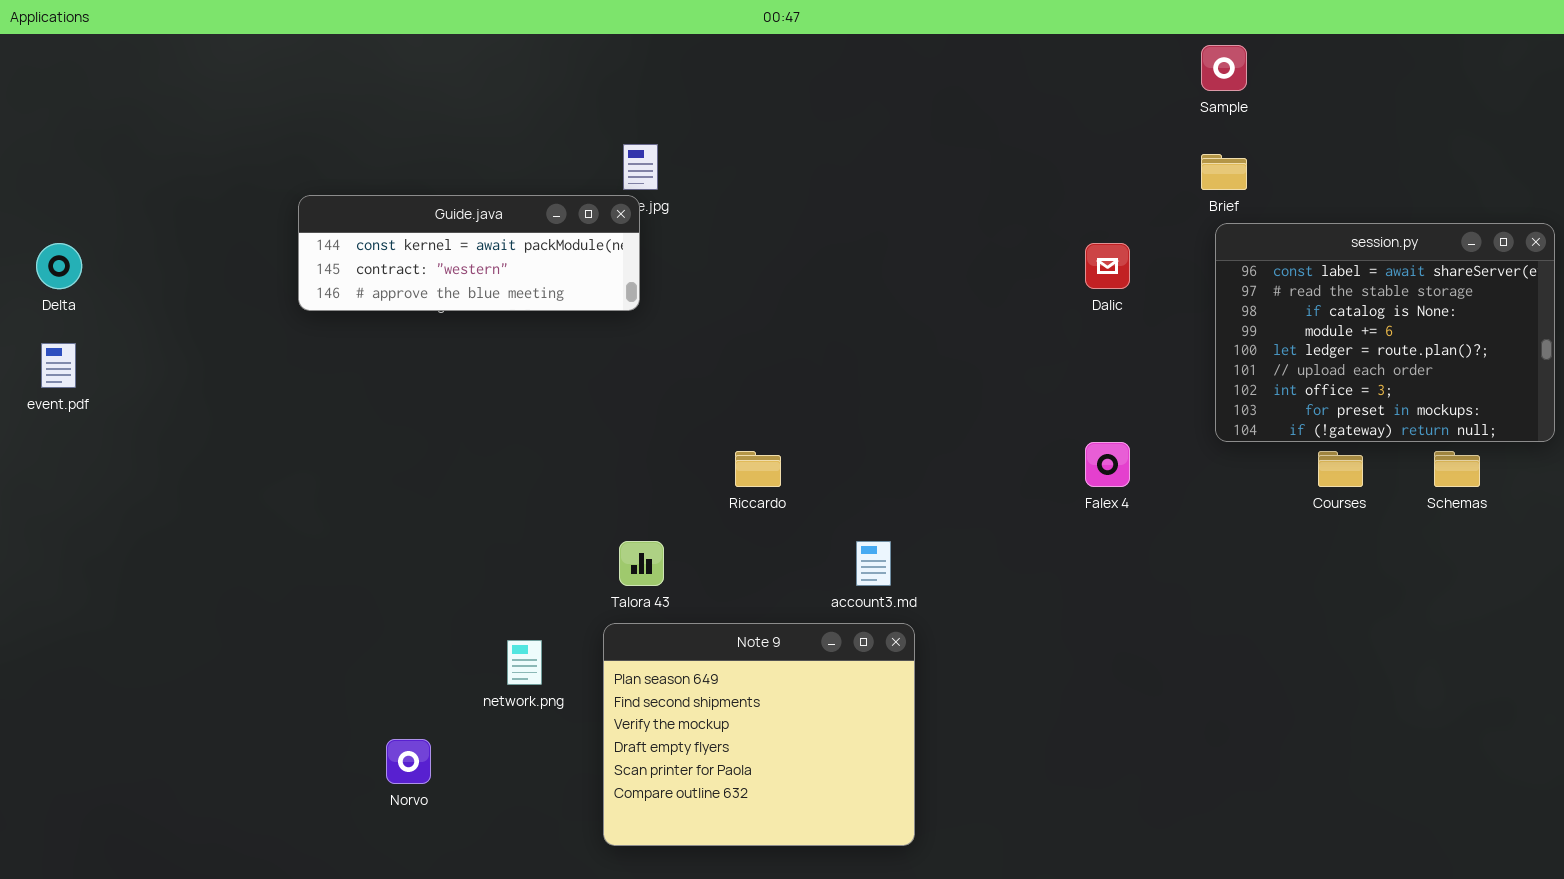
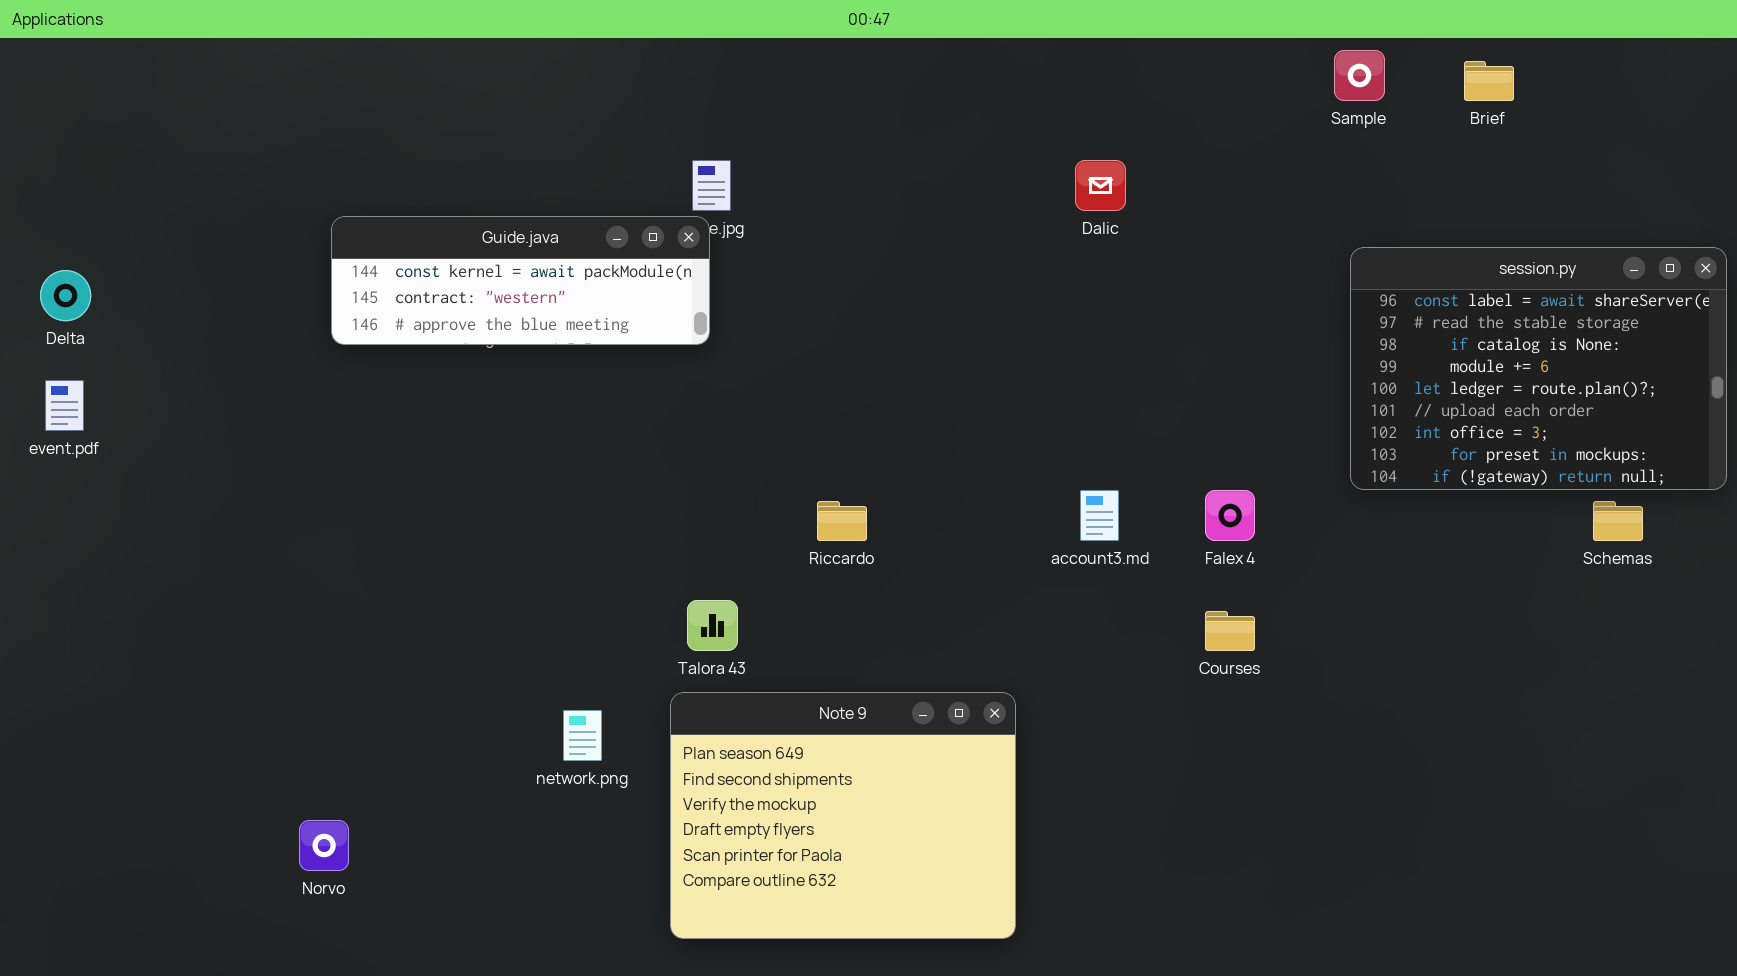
Brief: [1201,154,1247,190] -> [1464,61,1514,101], moved
Dalic: [1085,243,1130,289] -> [1075,160,1126,211], moved
Courses: [1318,451,1363,487] -> [1205,611,1255,651], moved
account3.md: [856,541,891,586] -> [1080,490,1119,541], moved
Norvo: [386,739,431,784] -> [299,820,349,871], moved

